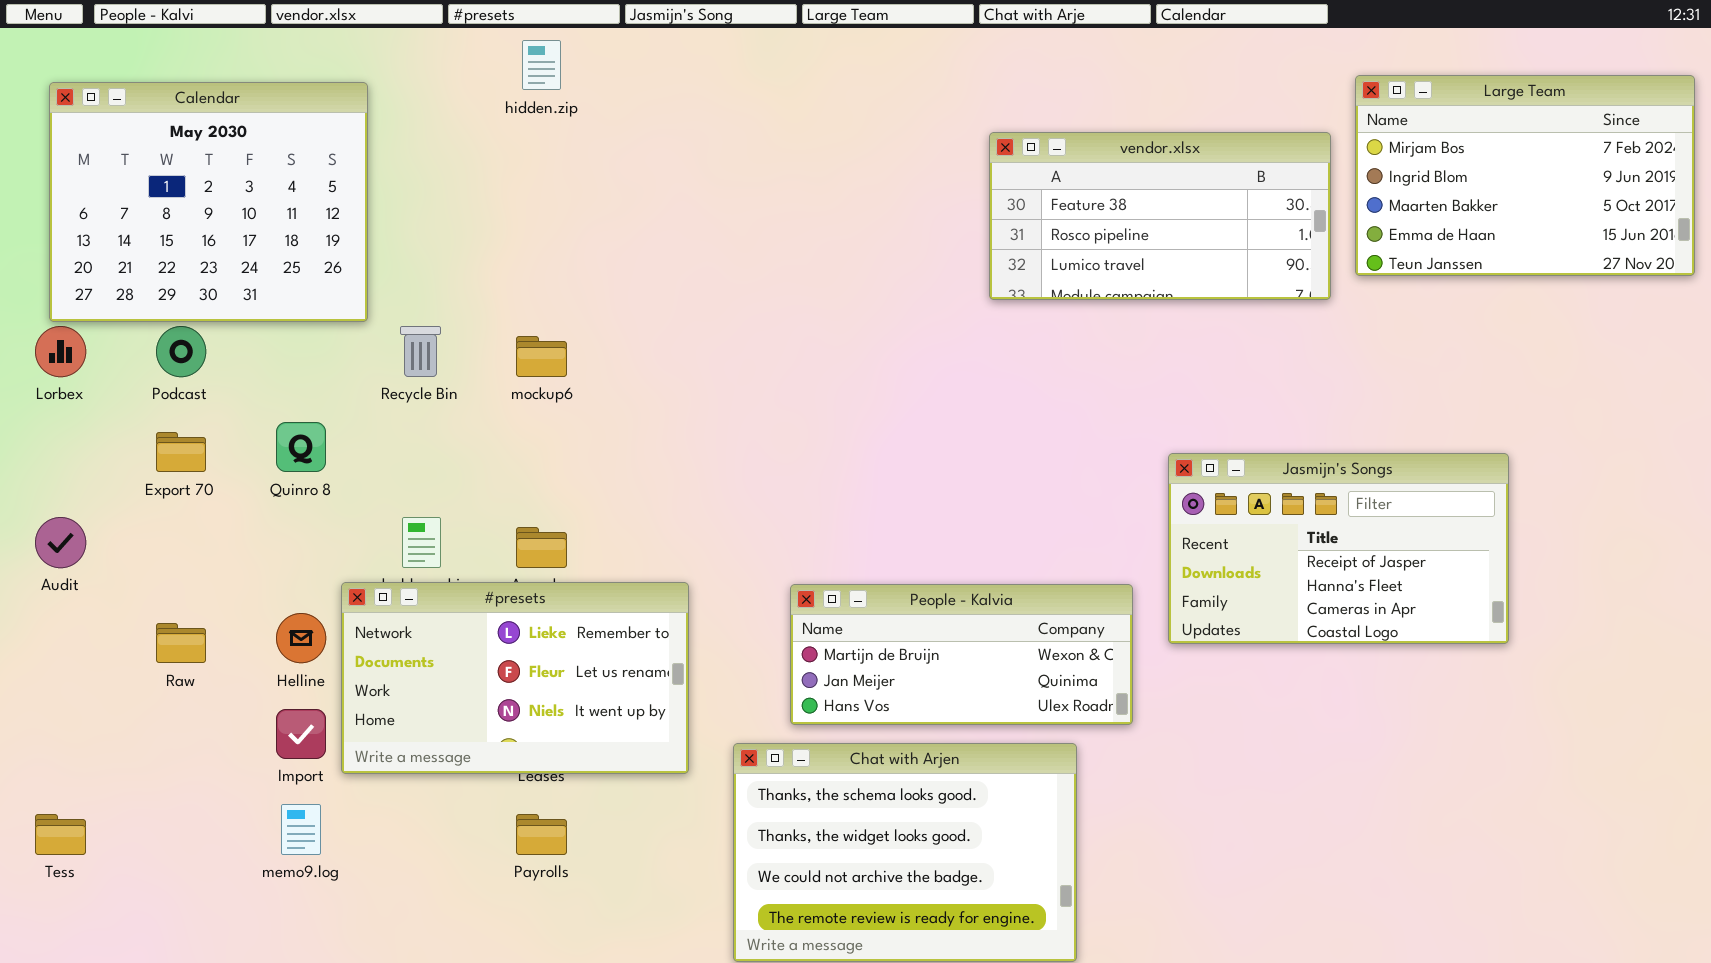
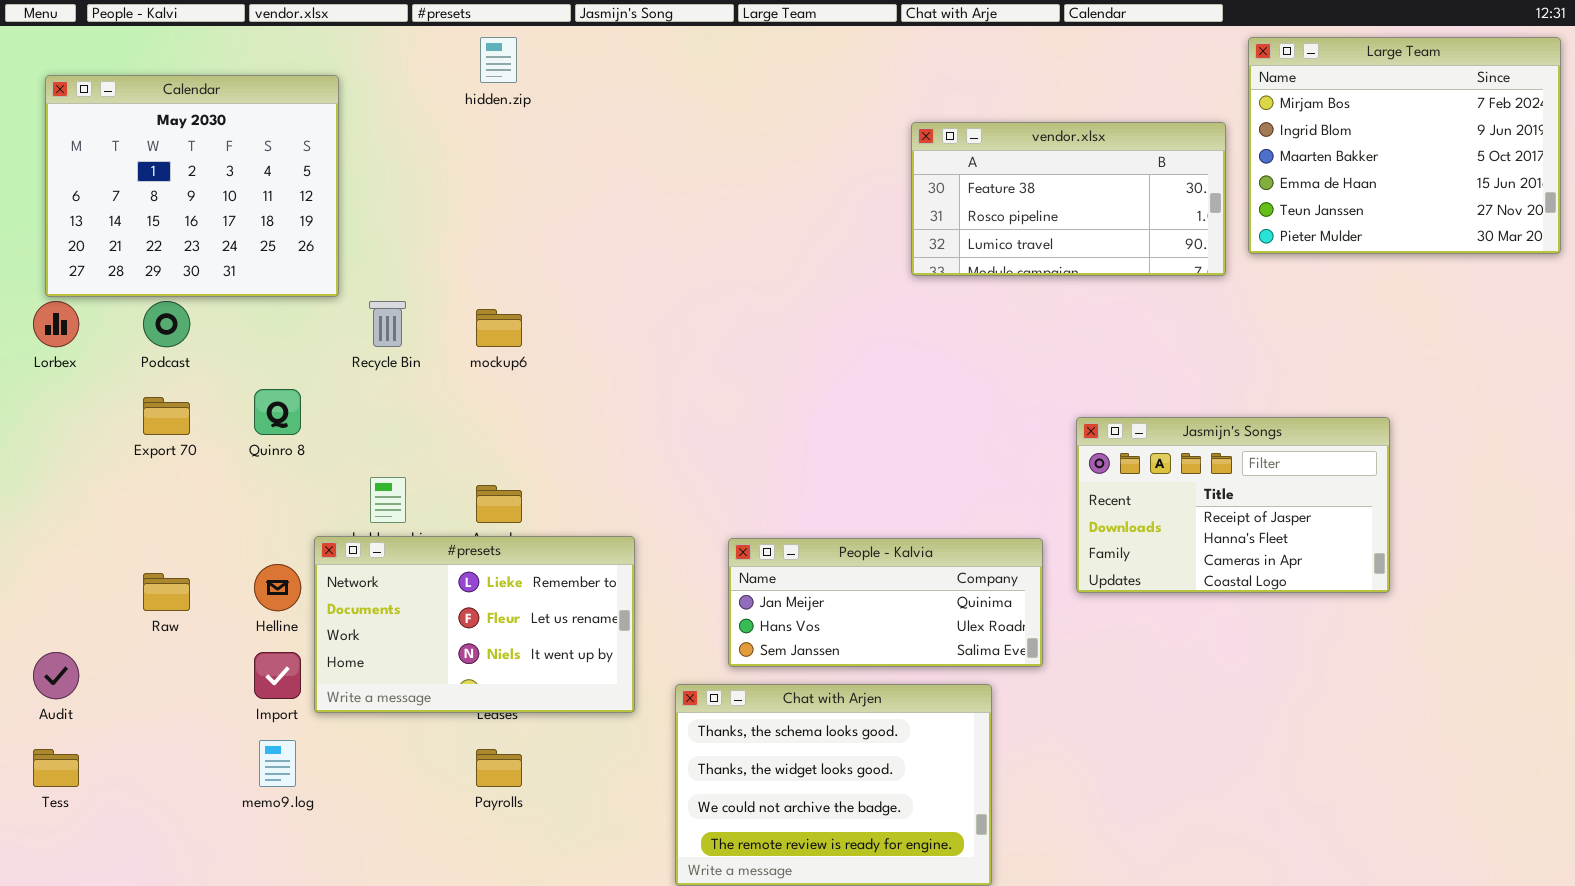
Large Team: [1355,75,1695,276] -> [1248,37,1561,254], resized
Audit: [35,517,86,568] -> [33,652,79,699], moved
People - Kalvia: [790,584,1133,725] -> [728,538,1043,667], scrolled down 1 row

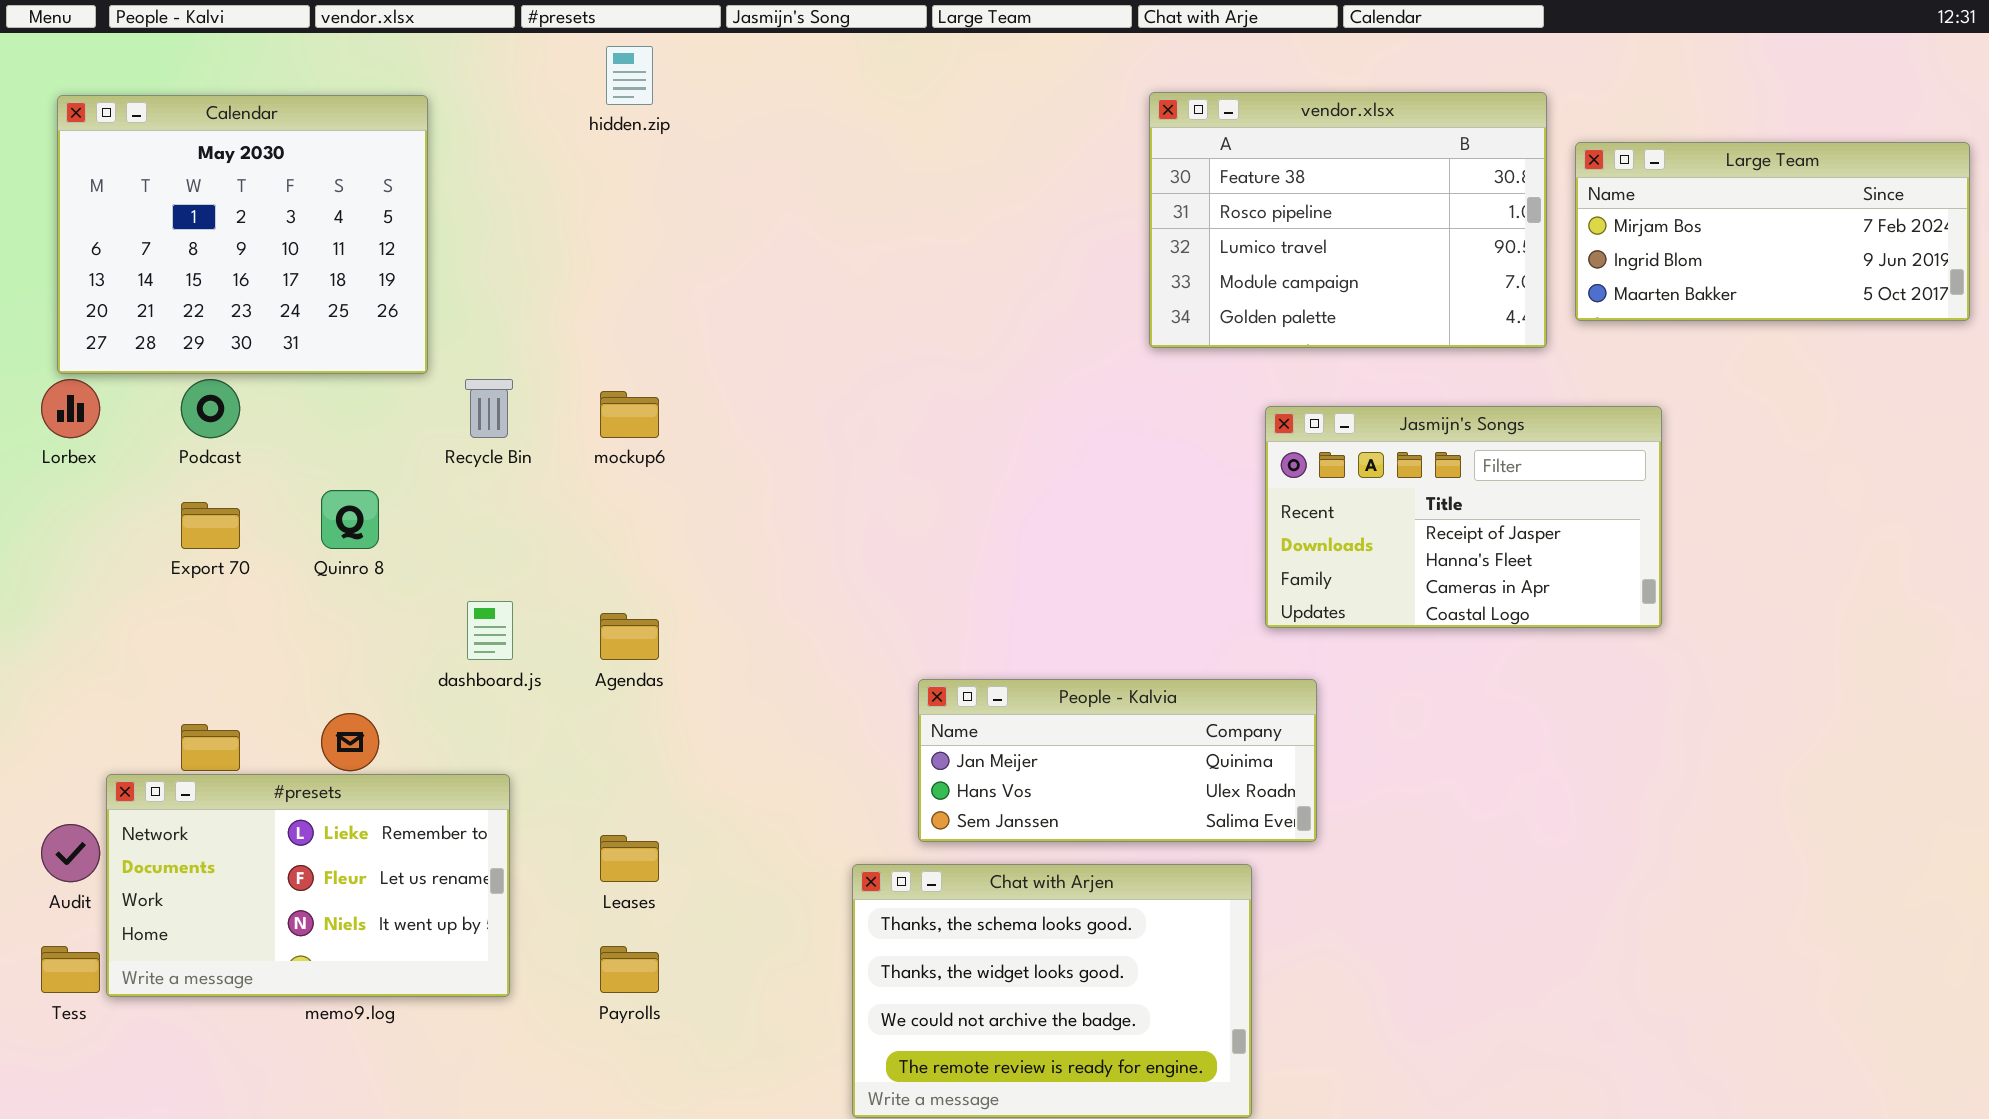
Large Team: [1248,37,1561,254] -> [1575,142,1970,321], resized
vendor.xlsx: [911,122,1226,276] -> [1149,92,1547,348], resized
Jasmijn's Songs: [1076,417,1390,593] -> [1265,406,1662,628], moved
#presets: [314,536,635,713] -> [106,774,510,997], moved

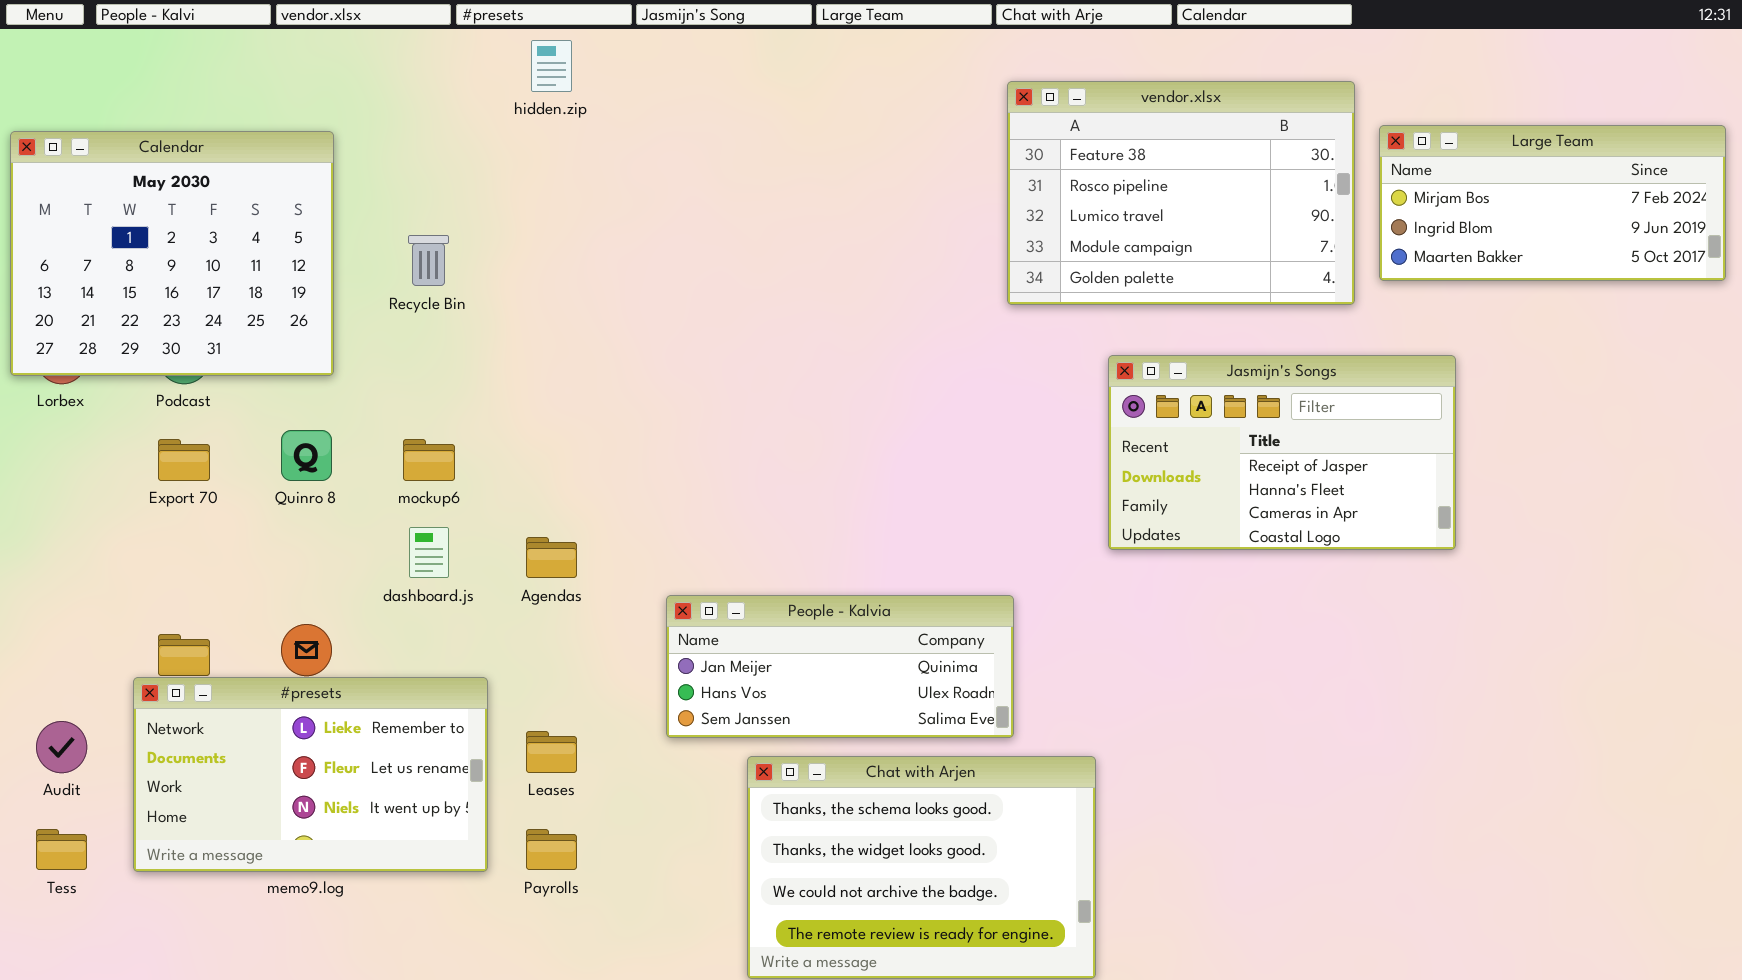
Calendar: [57,95,428,374] -> [10,131,334,376], moved
Recycle Bin: [465,379,513,438] -> [408,235,449,286], moved
mockup6: [600,391,659,438] -> [403,439,455,481], moved
People - Kalvia: [918,679,1317,842] -> [666,595,1014,738], moved
#presets: [106,774,510,997] -> [133,677,488,872], moved

